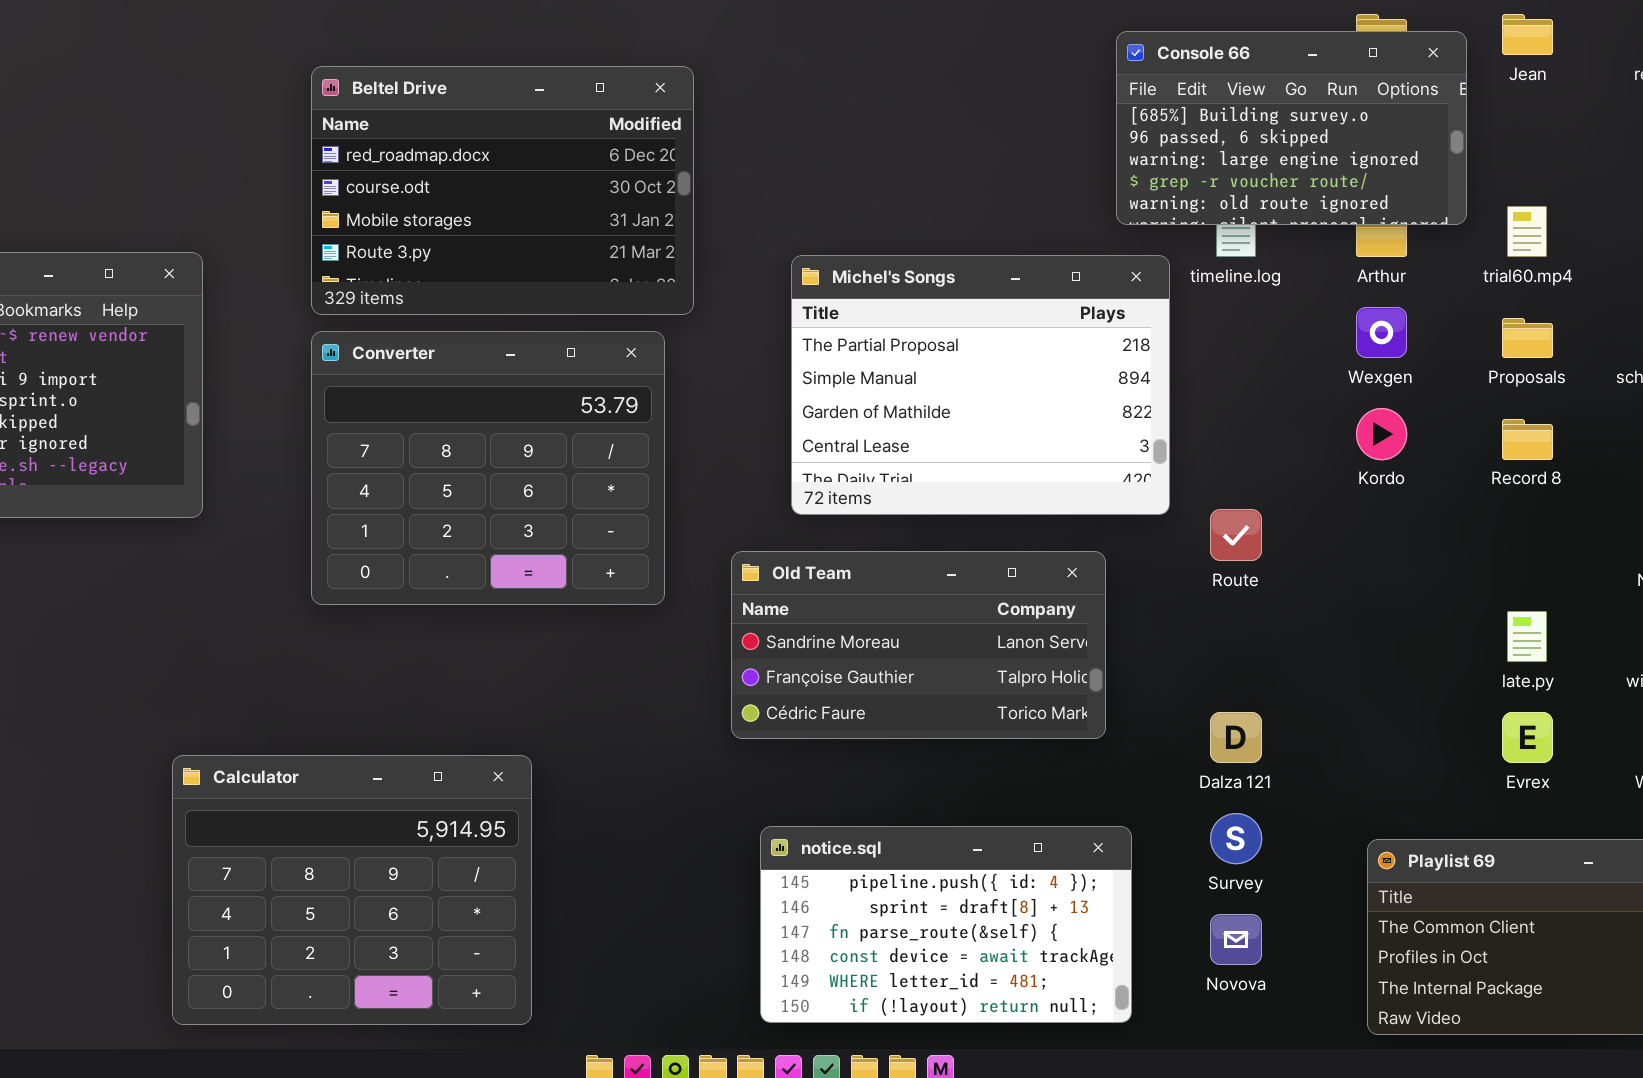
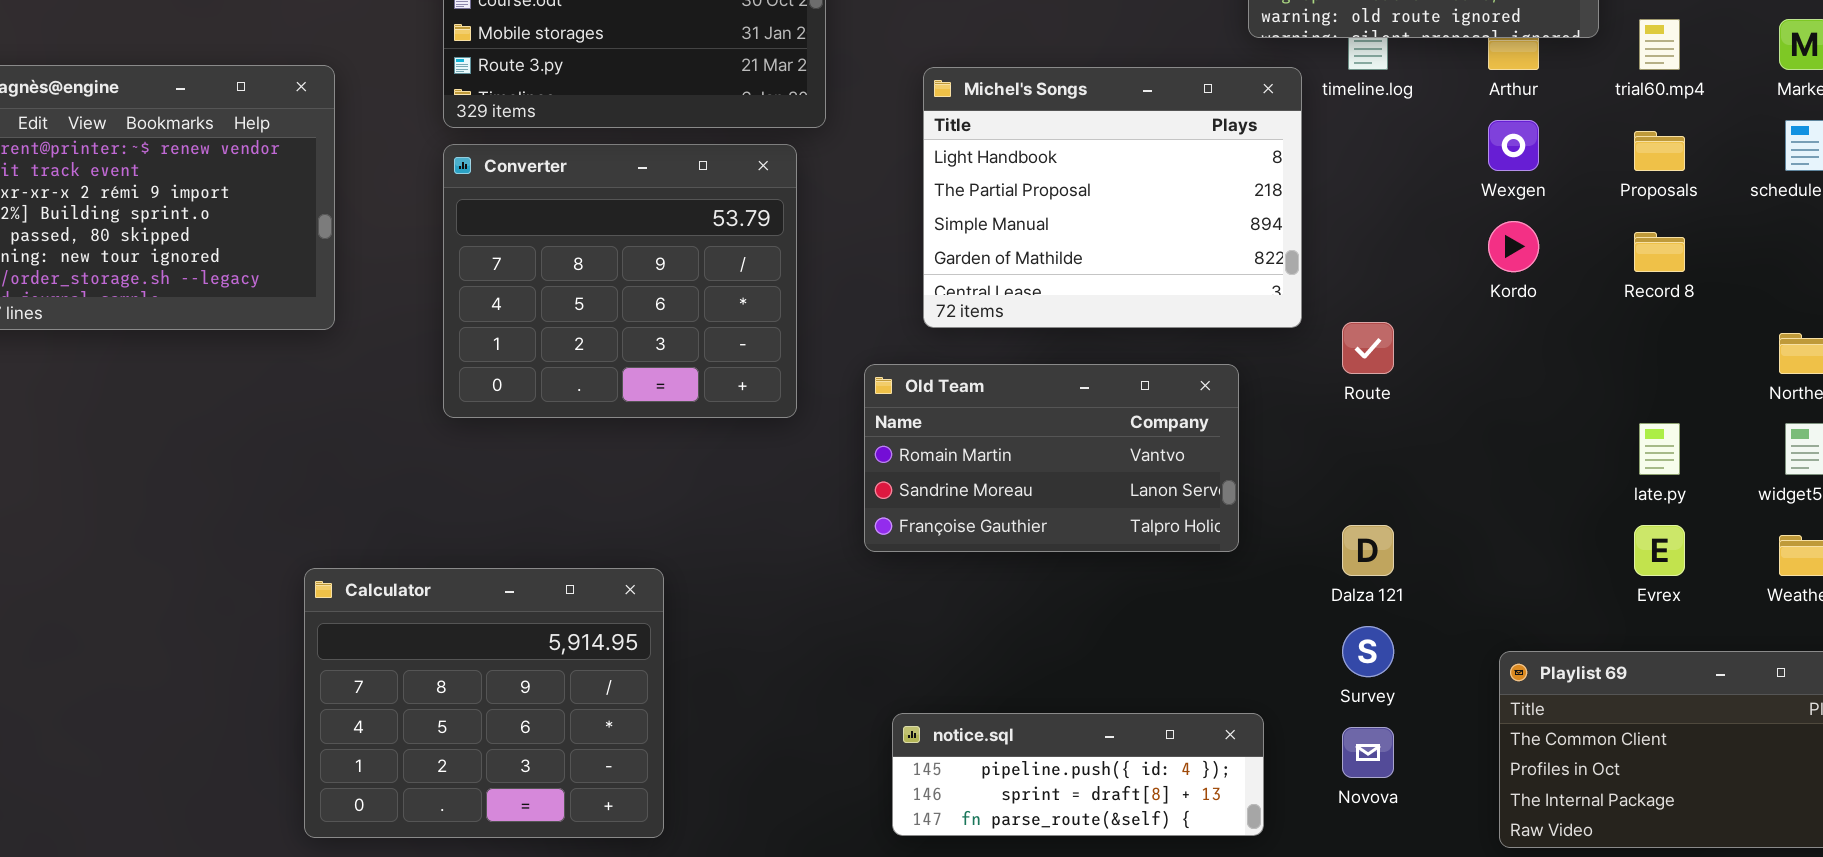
Michel's Songs: [791,255,1170,515] -> [923,67,1302,328], scrolled up 1 row
Old Team: [731,551,1106,739] -> [864,364,1239,552], scrolled up 1 row
notice.sql: [760,826,1132,1023] -> [892,713,1264,836], resized

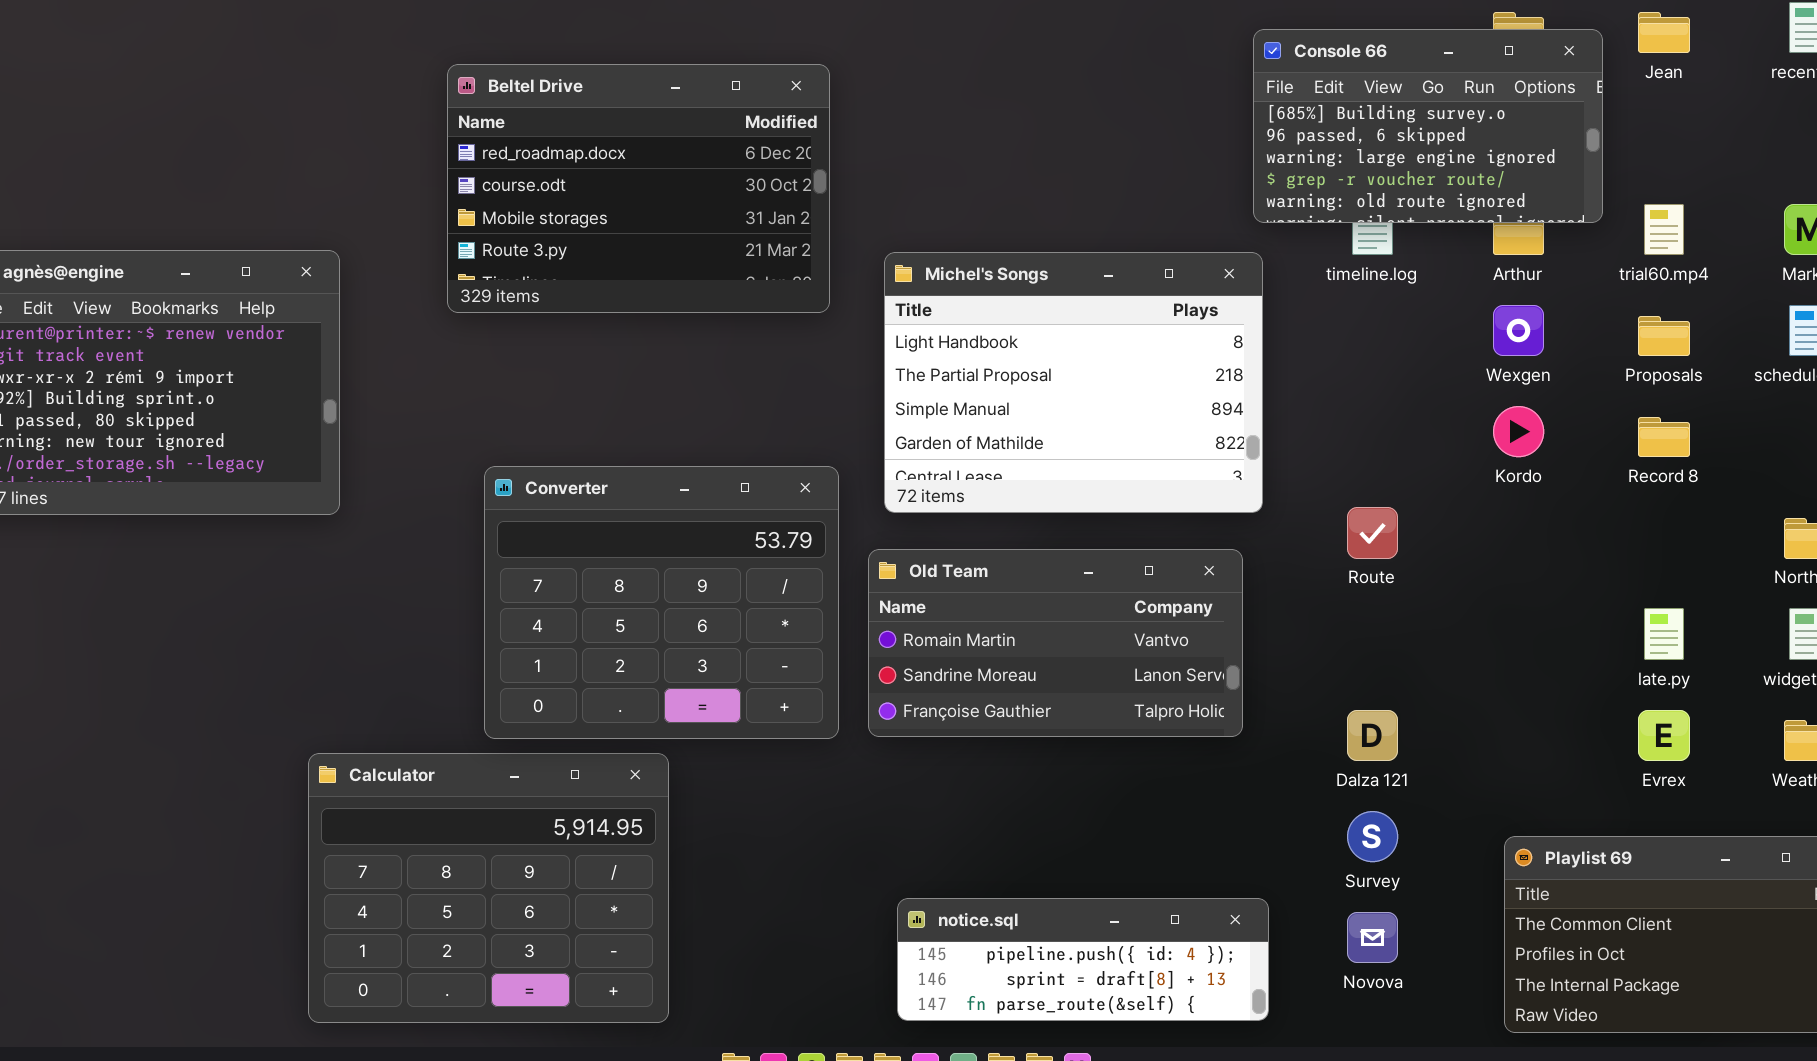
Michel's Songs: [923,67,1302,328] -> [884,252,1263,513], moved
Converter: [443,144,797,418] -> [484,466,839,739], moved

